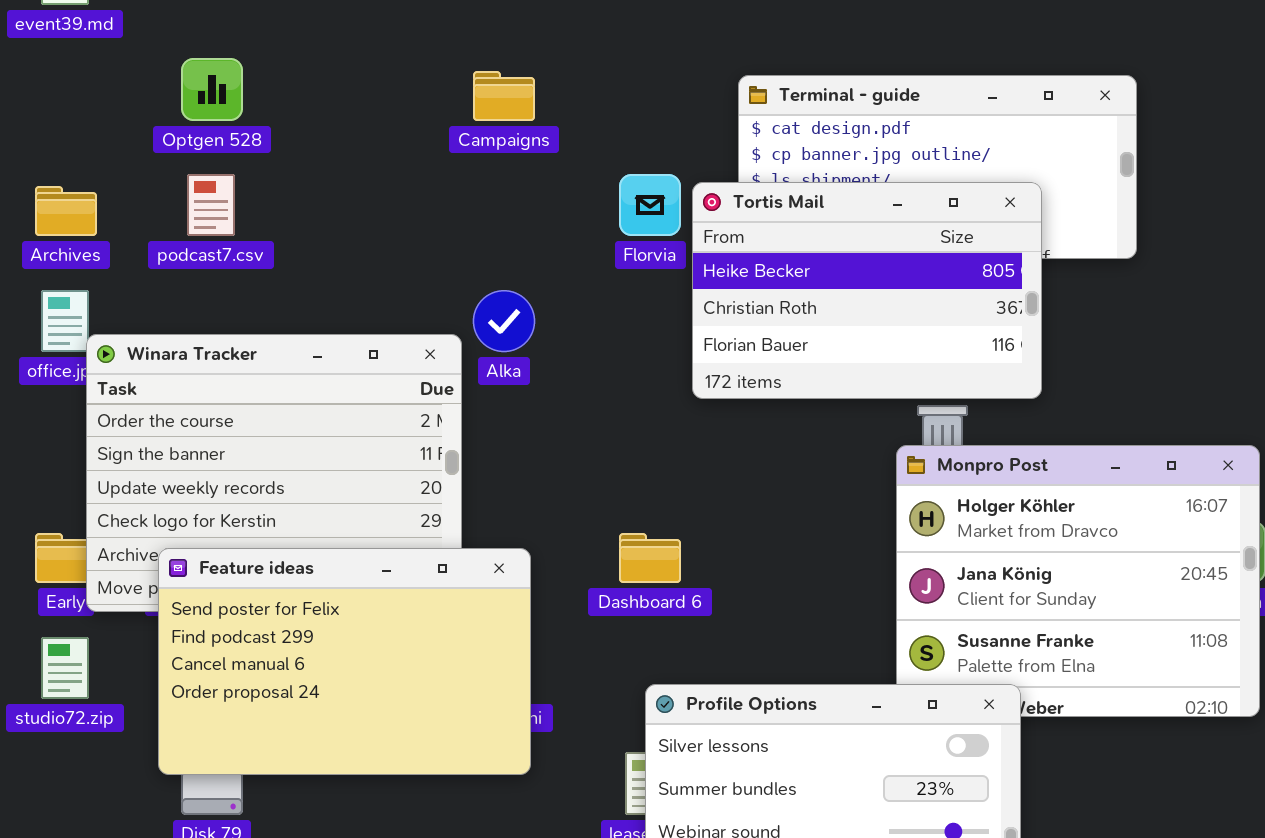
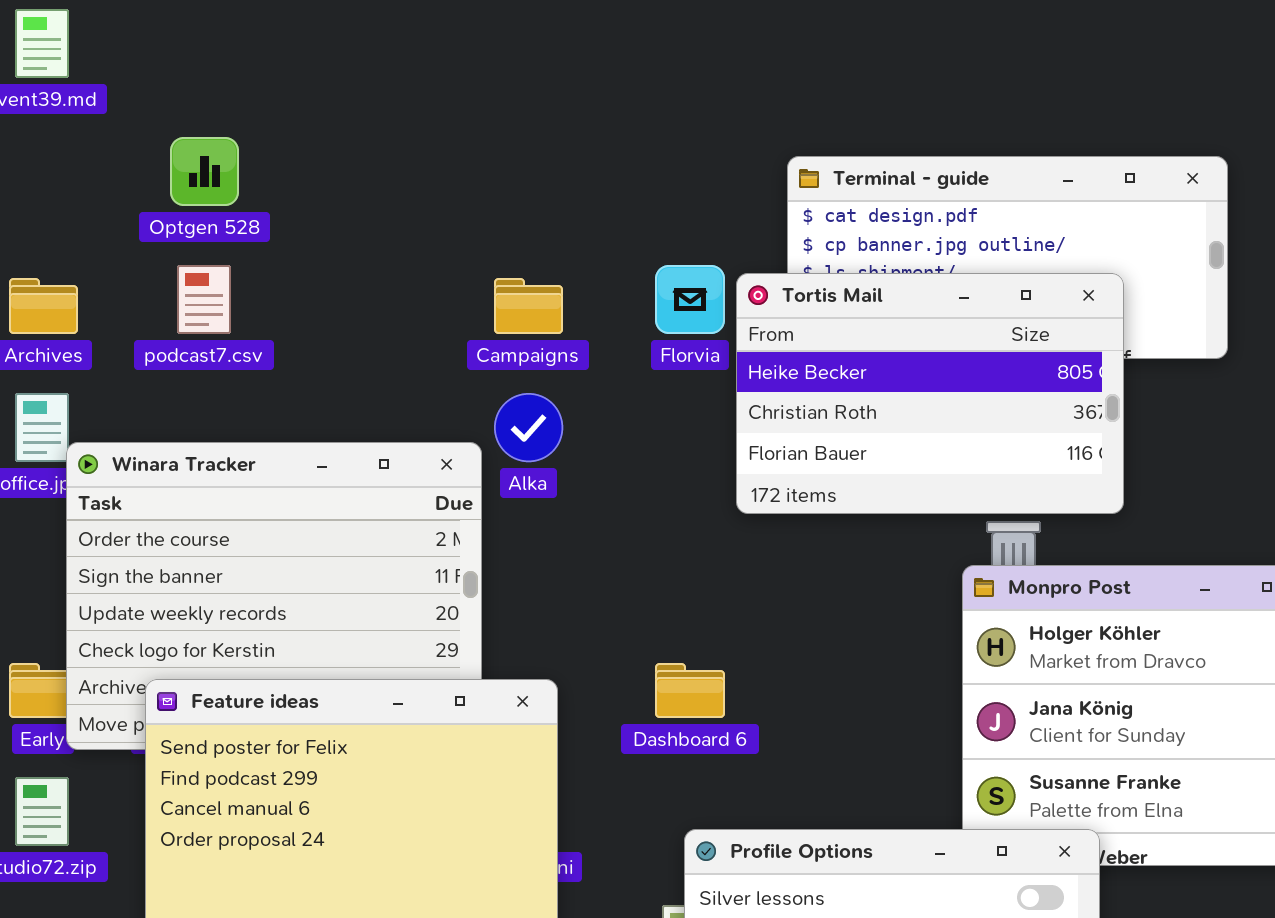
Campaigns: [473,71,535,121] -> [494,278,563,334], moved

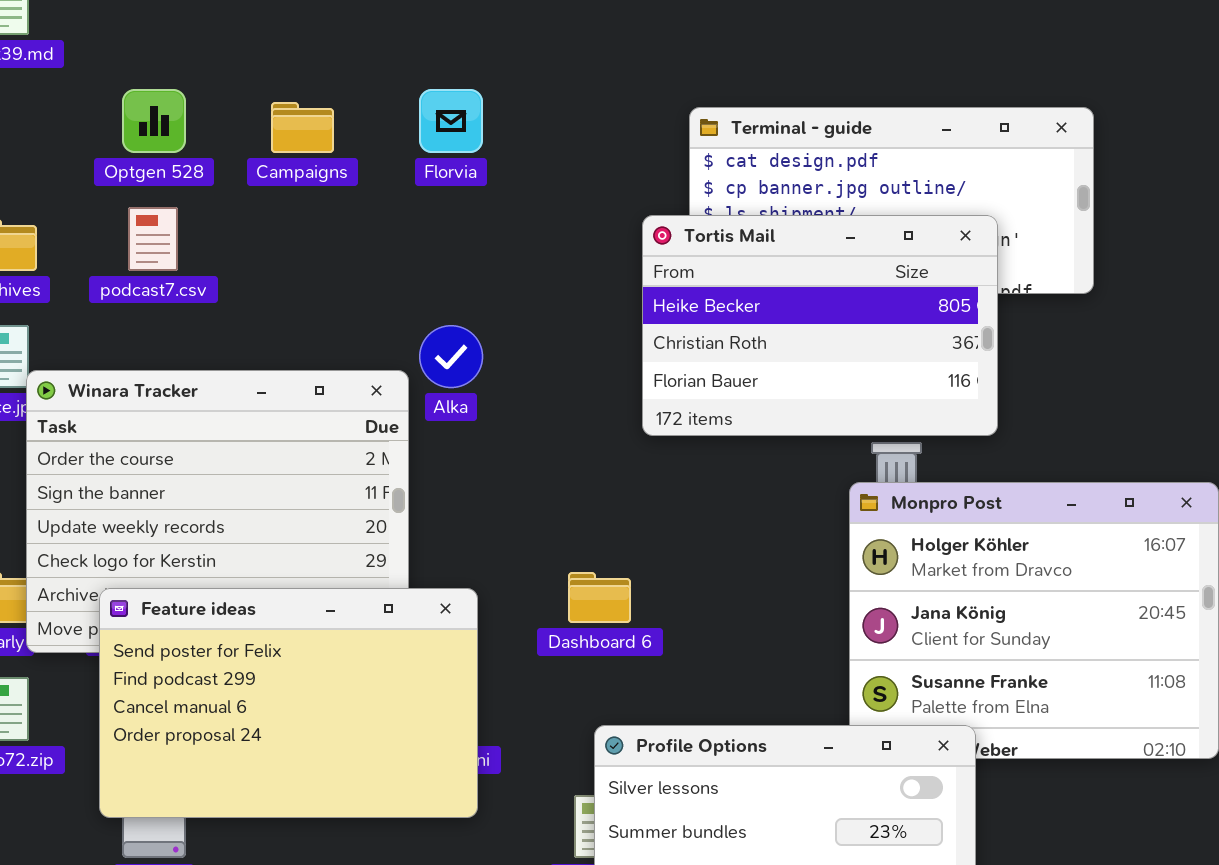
Florvia: [655,265,725,334] -> [419,89,483,153], moved
Campaigns: [494,278,563,334] -> [271,102,334,153], moved

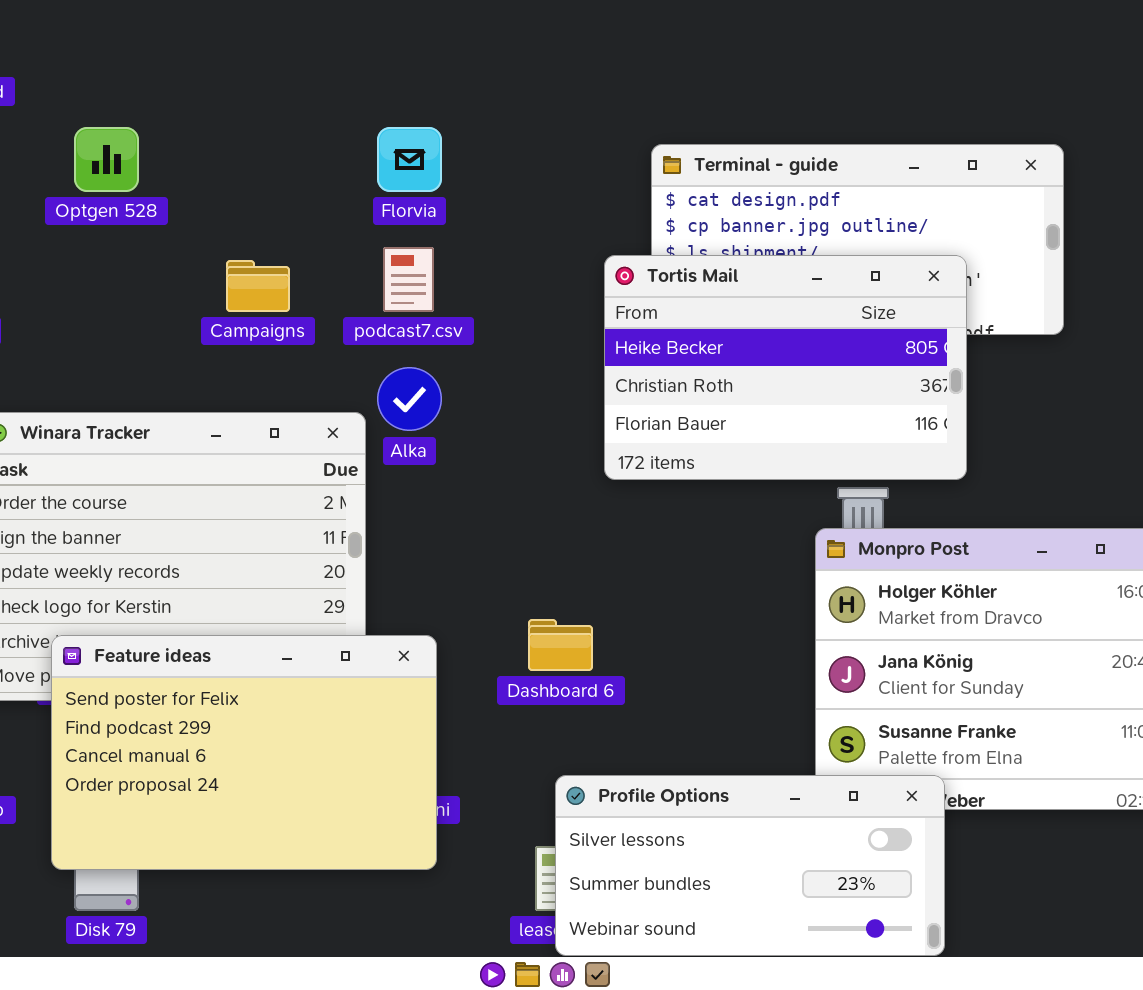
Campaigns: [271,102,334,153] -> [226,260,290,312], moved
podcast7.csv: [128,207,178,271] -> [383,247,434,312], moved

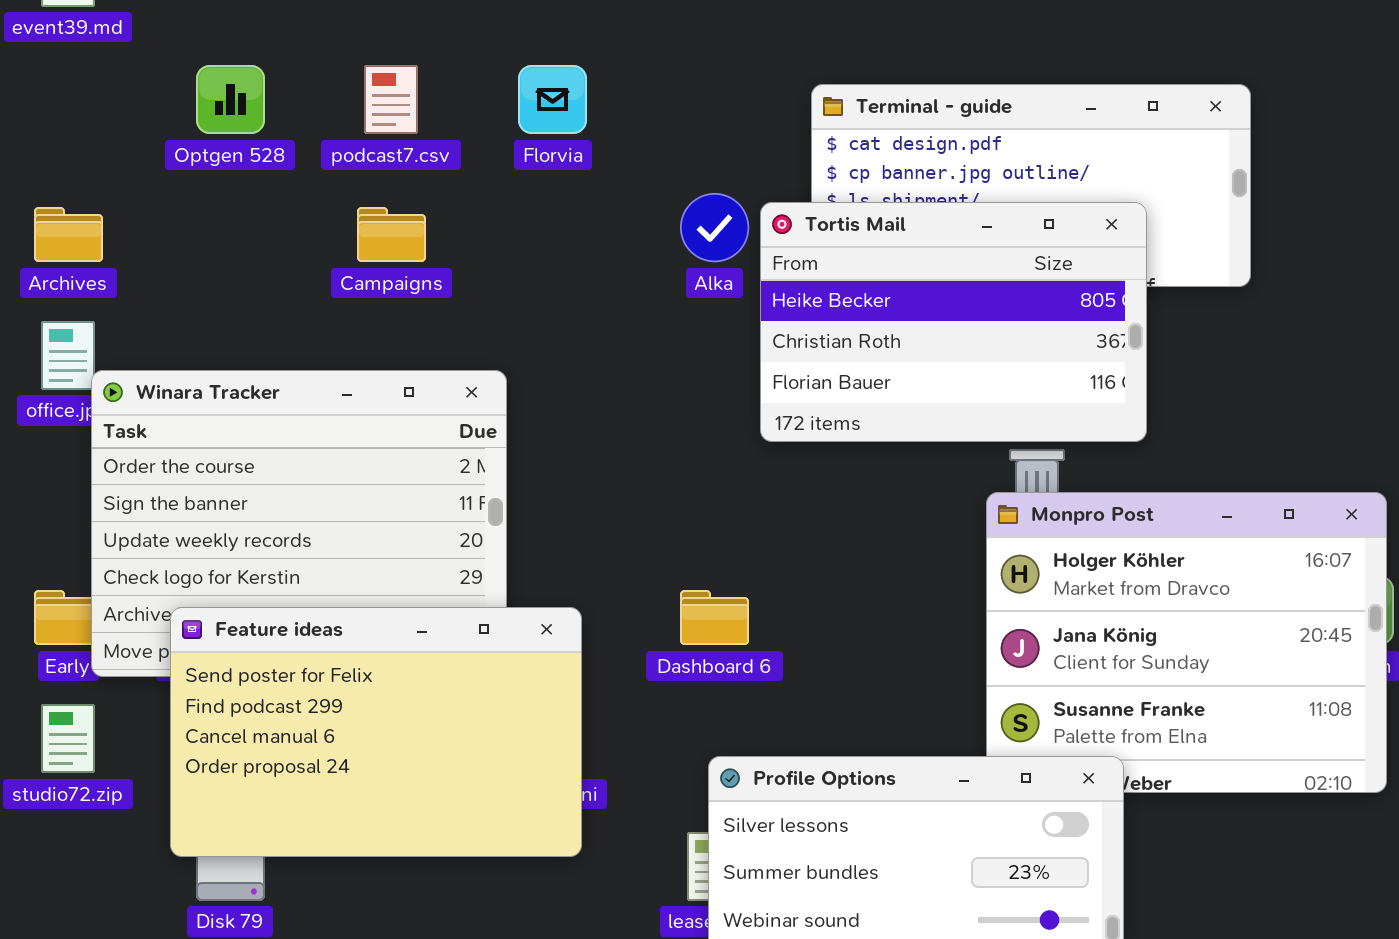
podcast7.csv: [383,247,434,312] -> [364,65,418,134], moved
Alka: [377,367,442,431] -> [680,193,749,262], moved

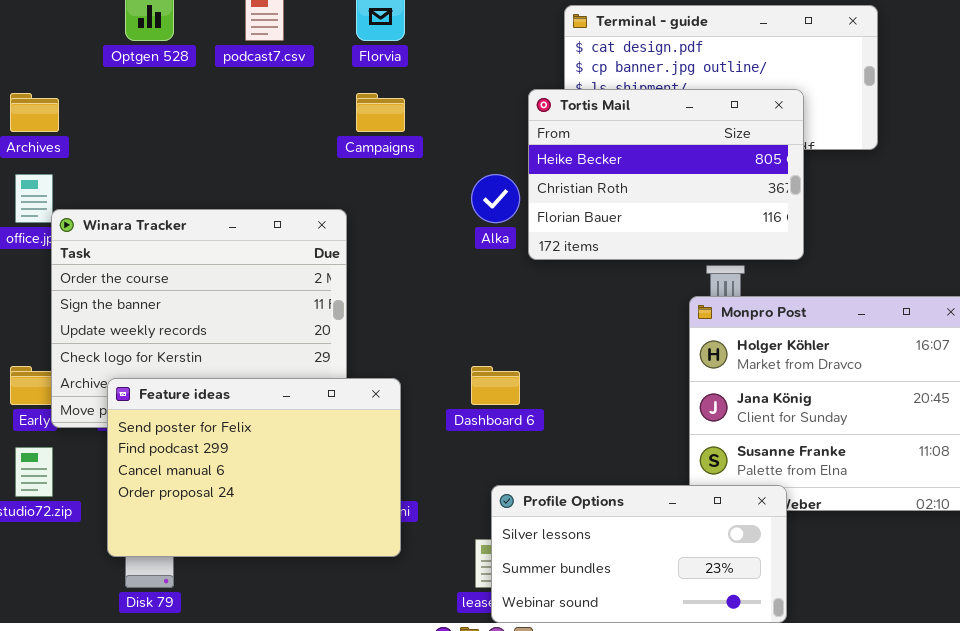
Alka: [680,193,749,262] -> [471,174,520,223], moved
Campaigns: [357,207,426,262] -> [356,93,405,132], moved

